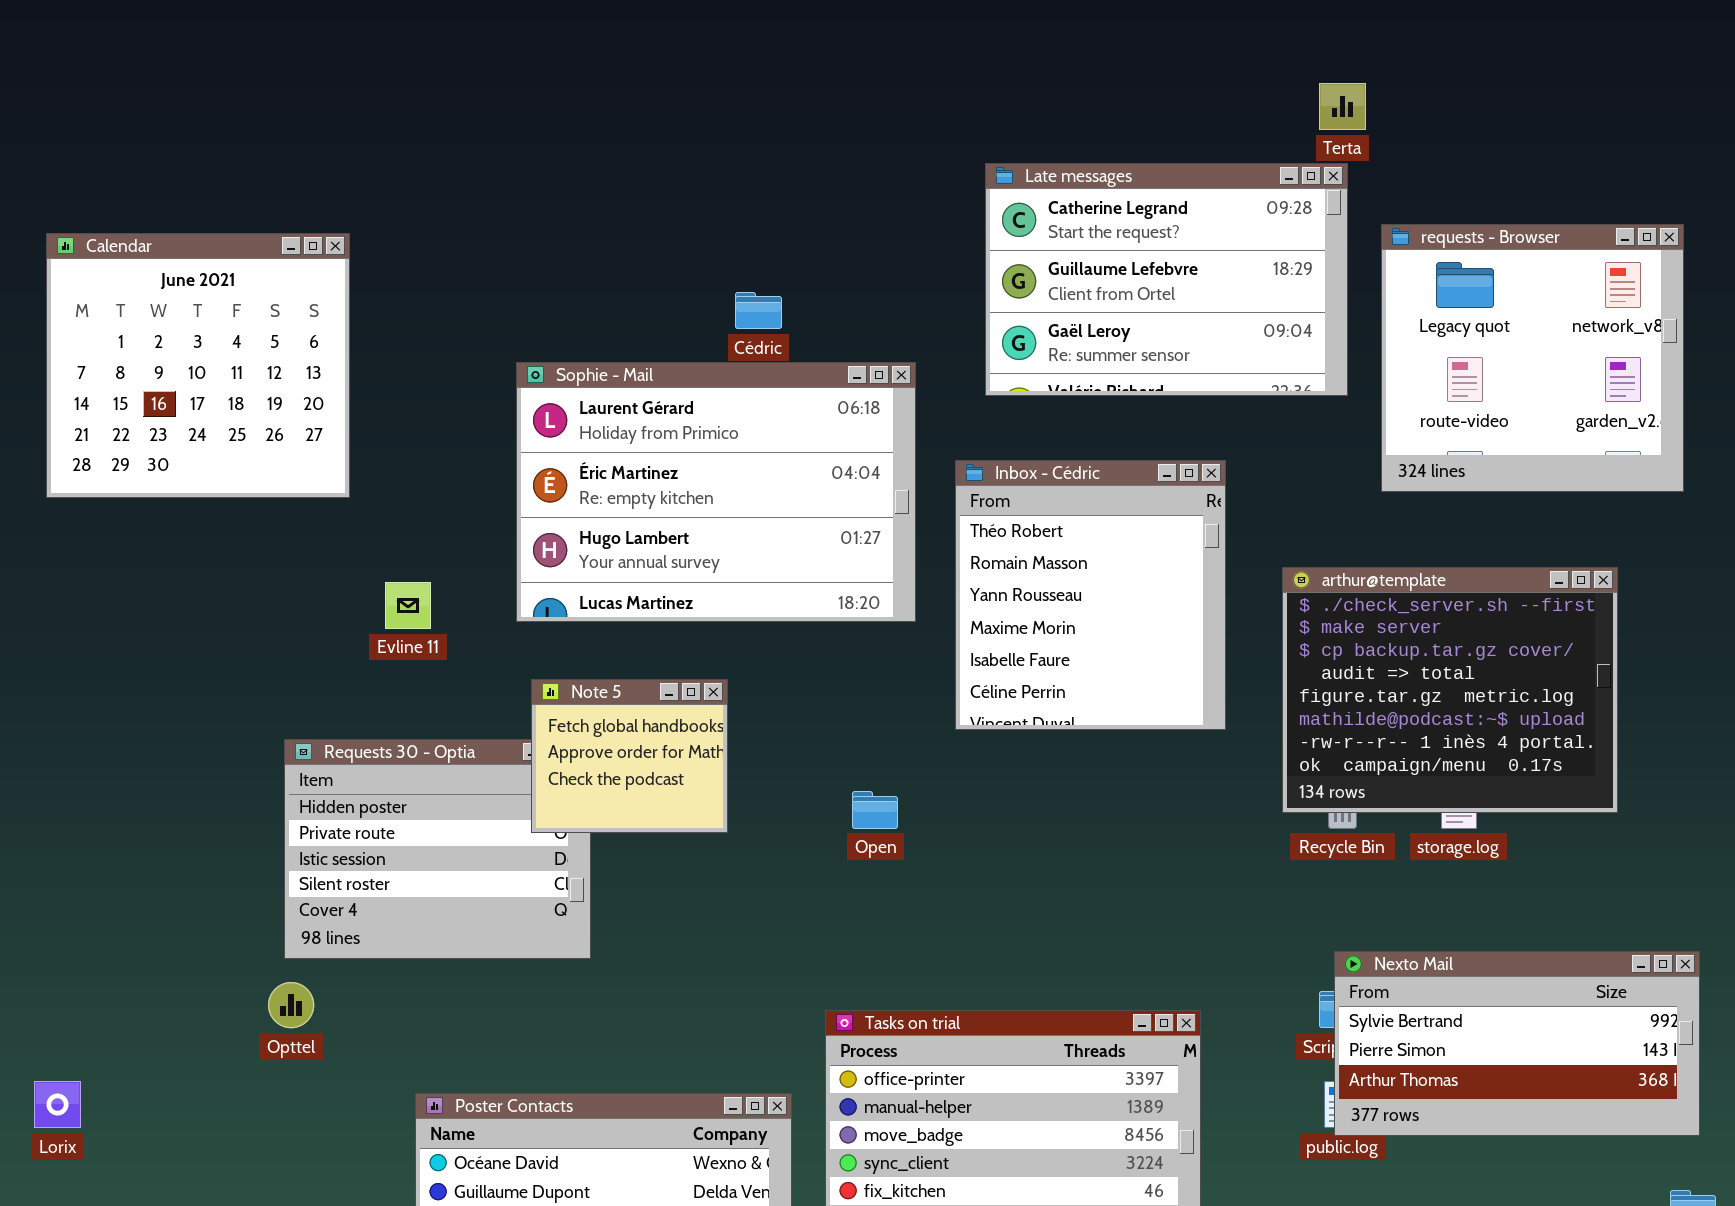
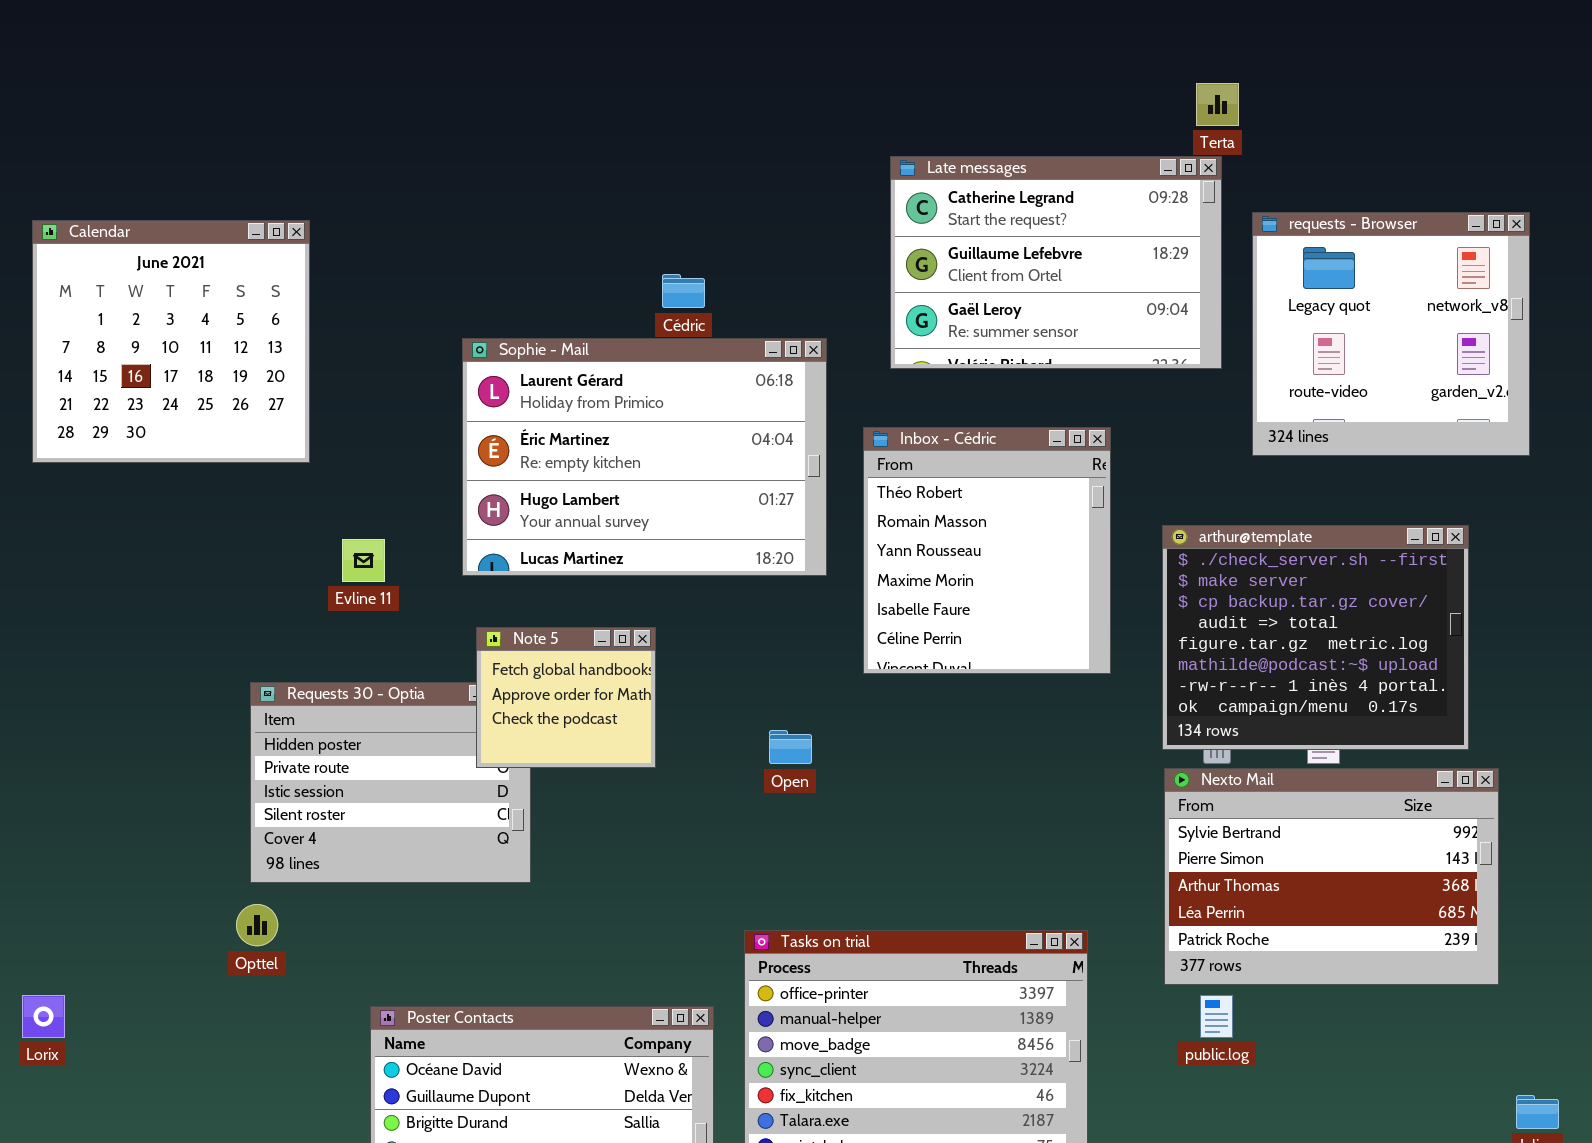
Nexto Mail: [1334,951,1700,1136] -> [1164,768,1499,985], moved, resized

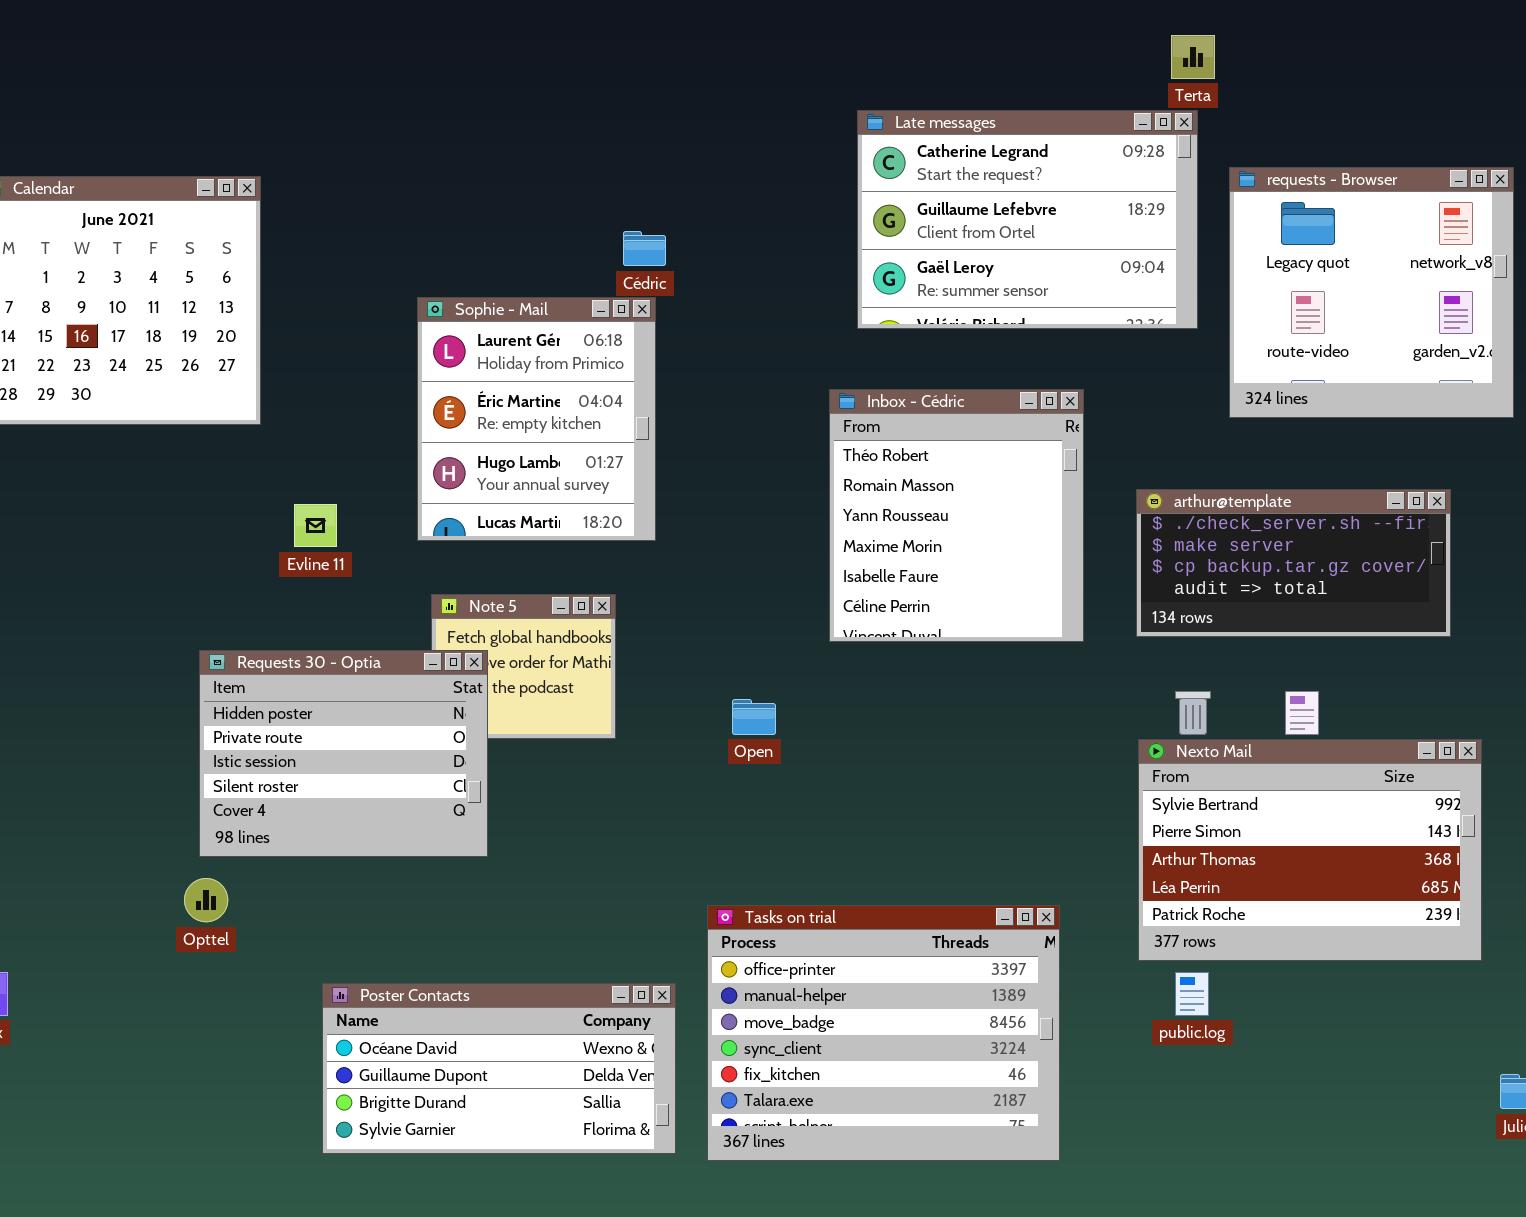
Sophie - Mail: [462,338,827,576] -> [417,297,656,541], resized
arthur@template: [1162,525,1469,750] -> [1136,489,1451,637], resized
Requests 30 - Optia: [250,682,531,883] -> [199,650,488,857], raised

